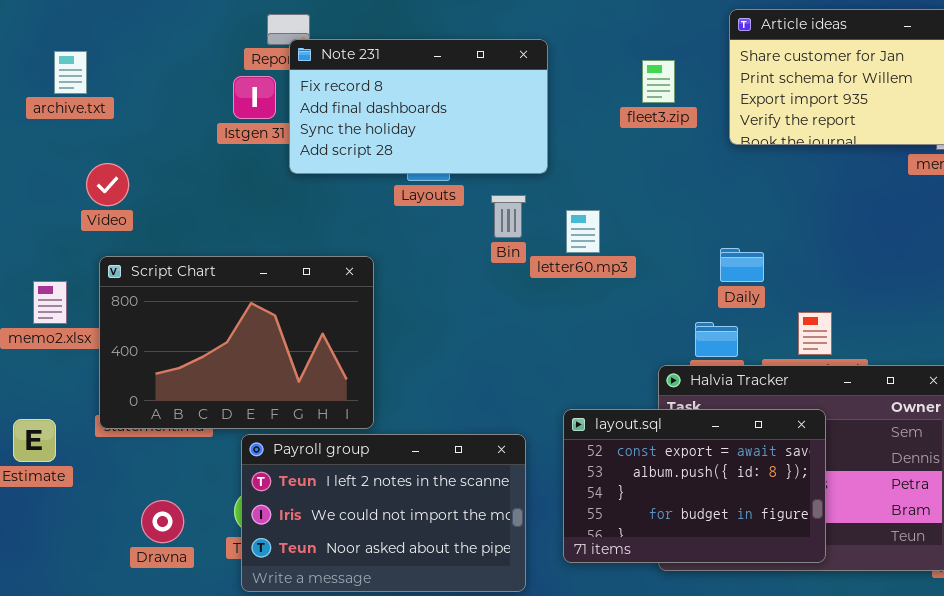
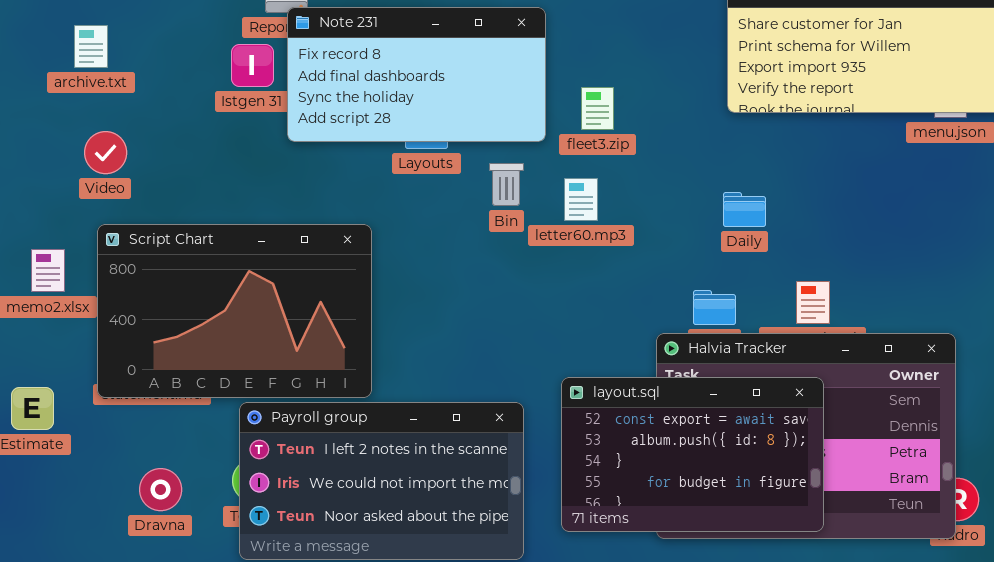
archive.txt: [54,51,87,94] -> [74,25,108,68], moved
fleet3.zip: [642,60,675,103] -> [581,87,614,130], moved
Daily: [720,248,764,282] -> [723,192,766,227], moved

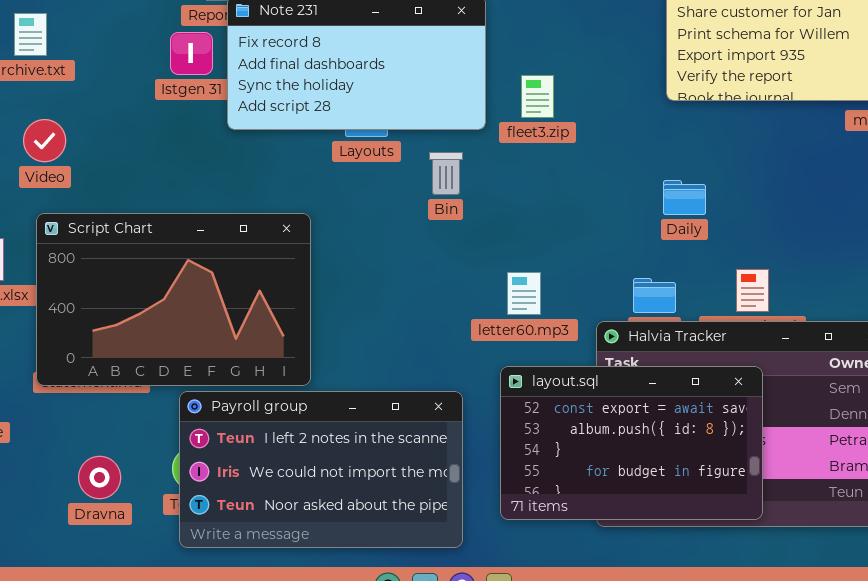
letter60.mp3: [564,178,598,221] -> [507,272,541,315], moved

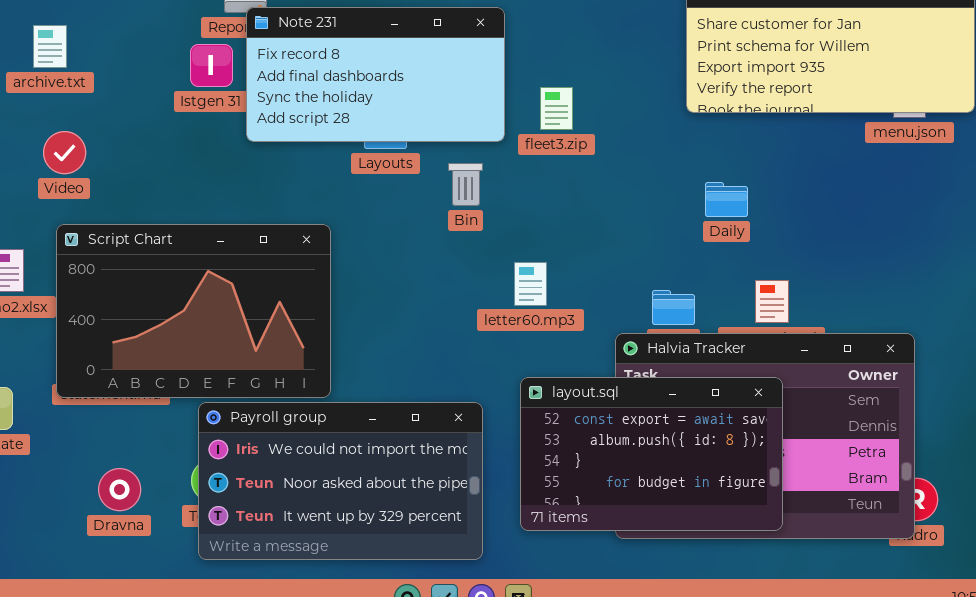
Daily: [663,180,706,215] -> [705,182,748,217], moved
letter60.mp3: [507,272,541,315] -> [514,262,547,306], moved
Payroll group: [179,391,463,548] -> [198,402,483,560], scrolled down 1 row

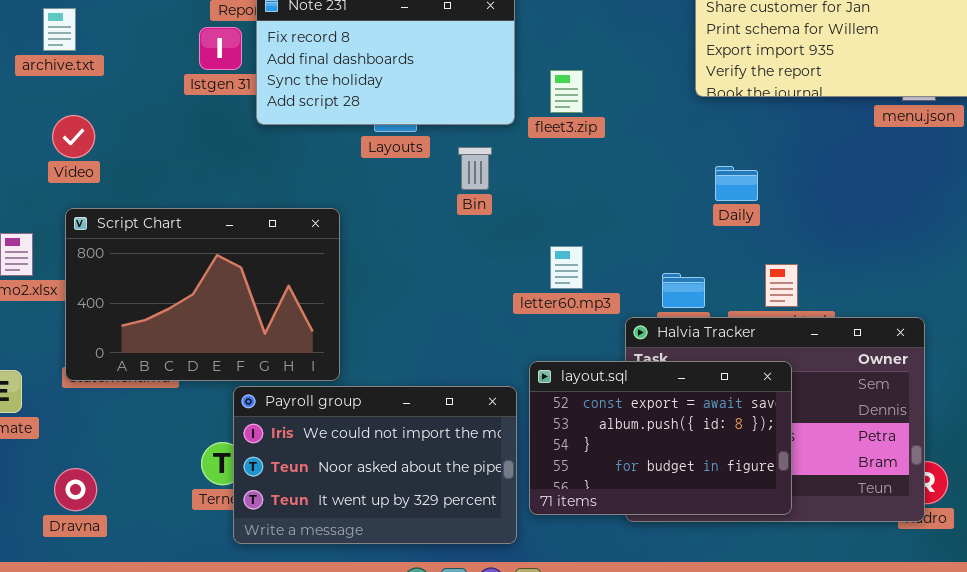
letter60.mp3: [514,262,547,306] -> [550,246,583,289], moved
Payroll group: [198,402,483,560] -> [233,386,517,544], moved
Dravna: [98,468,141,511] -> [54,468,97,511], moved

